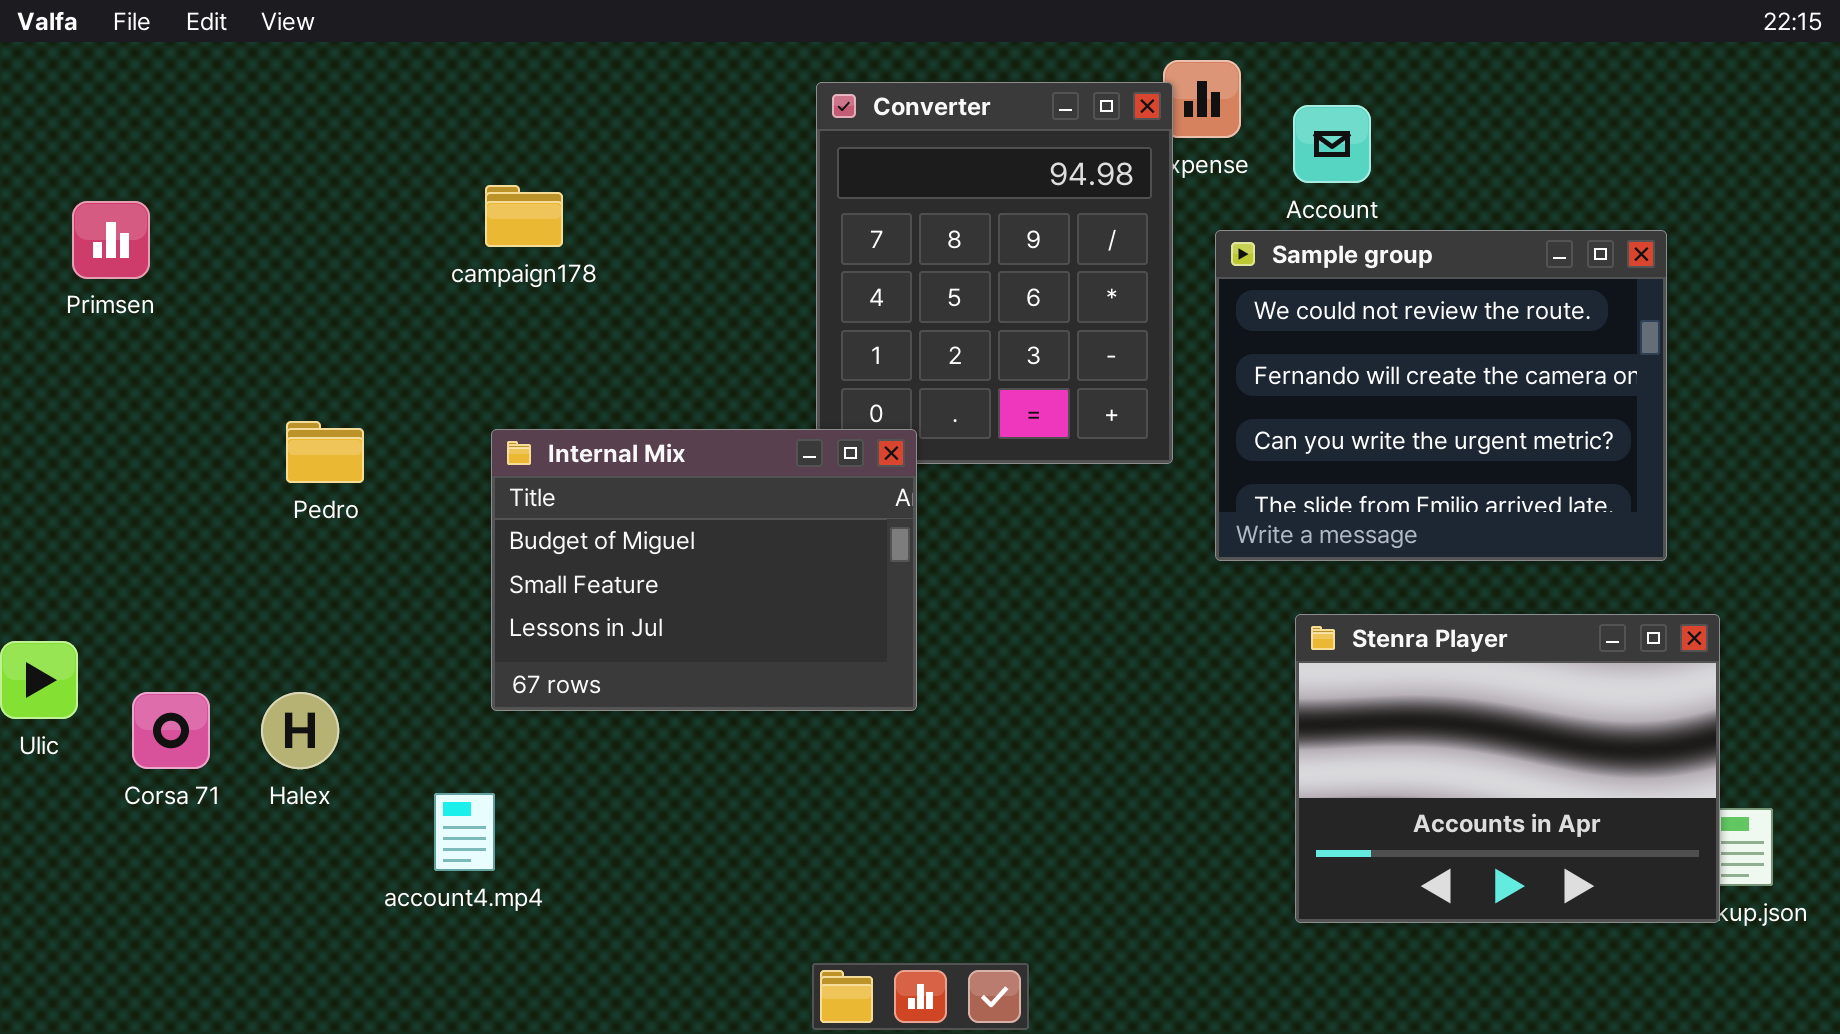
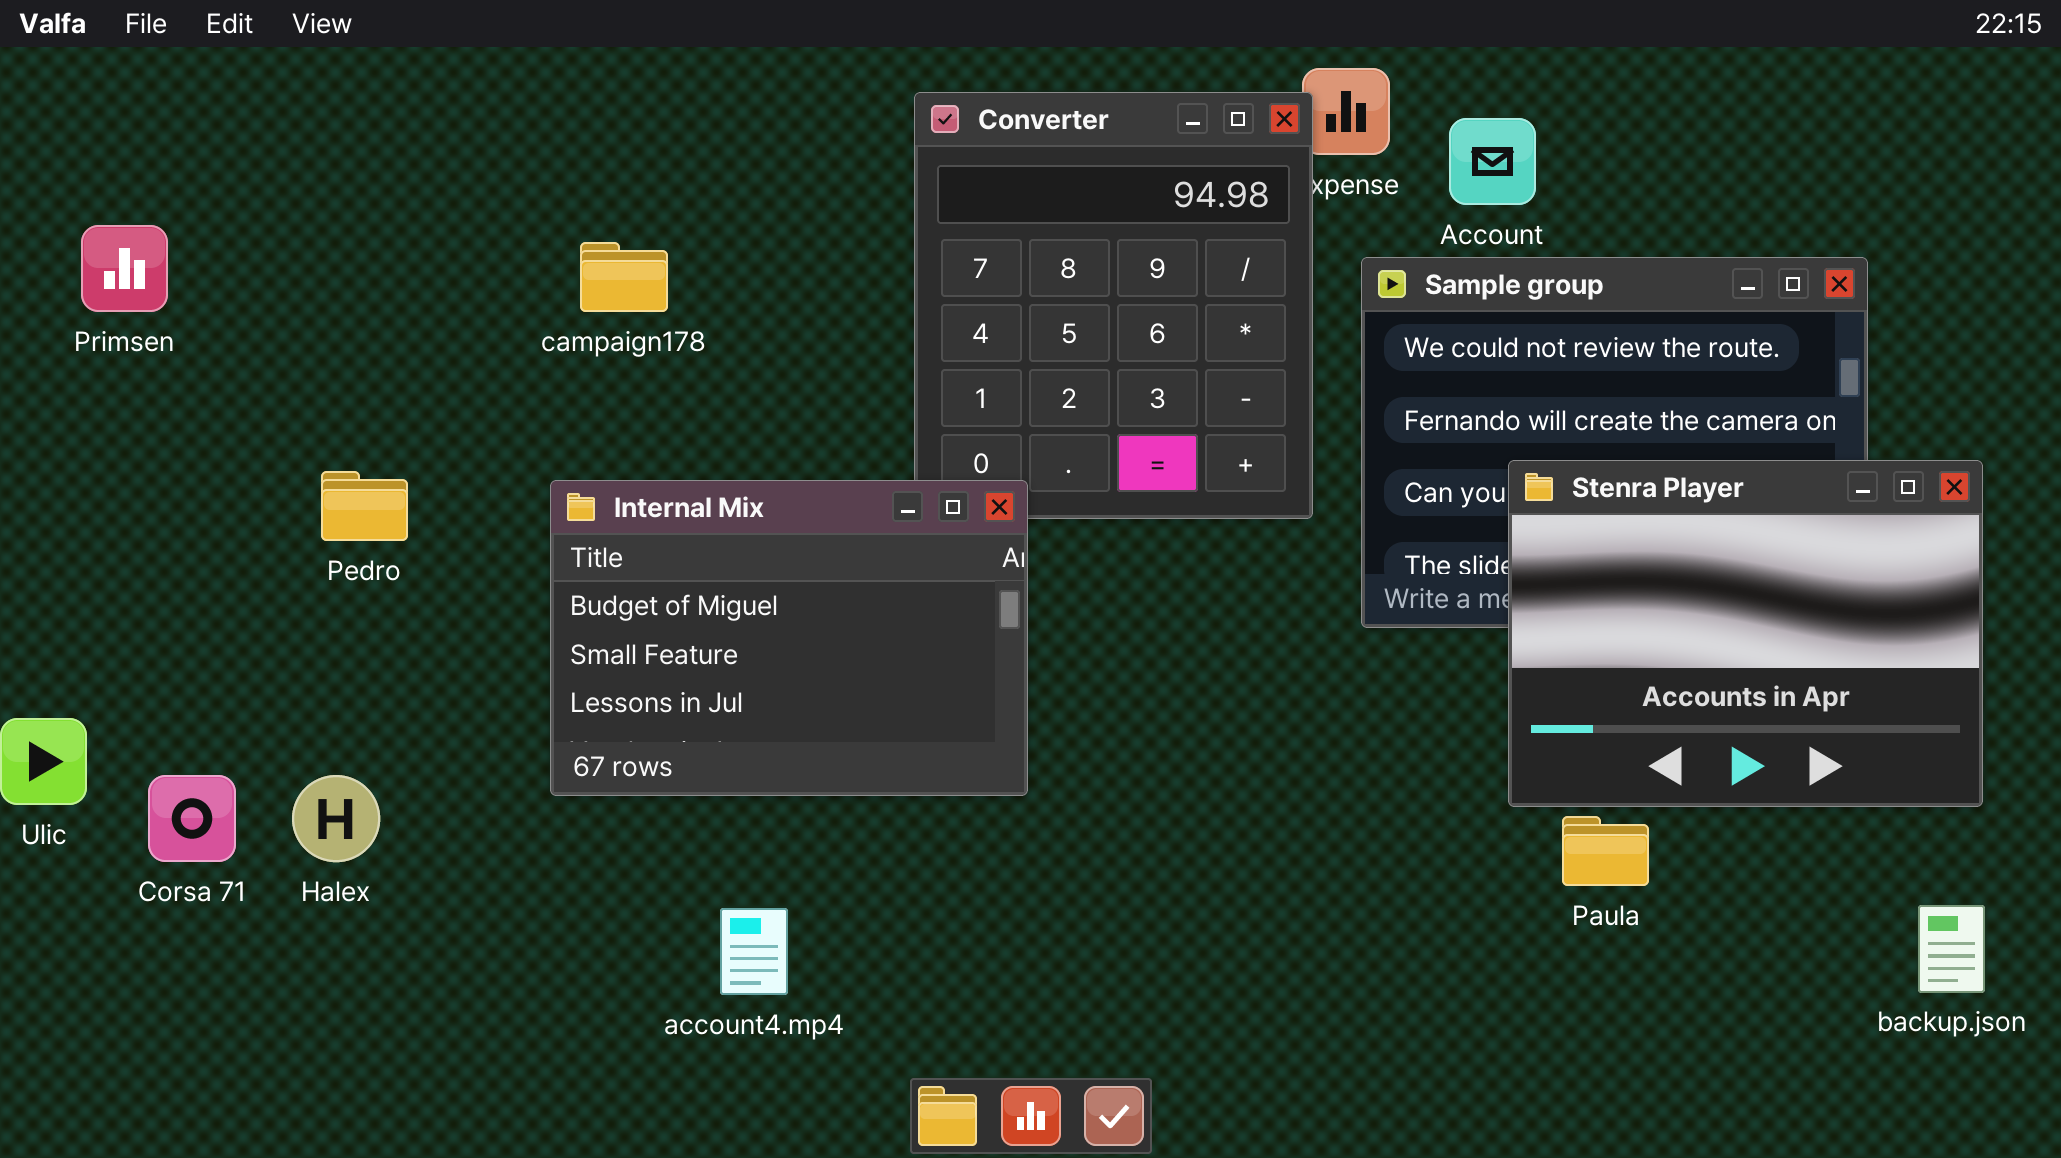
campaign178: [485,185,563,247] -> [580,242,668,312], moved
Stenra Player: [1295,614,1720,923] -> [1508,460,1983,807], moved
account4.mp4: [434,793,495,871] -> [720,908,788,995], moved

